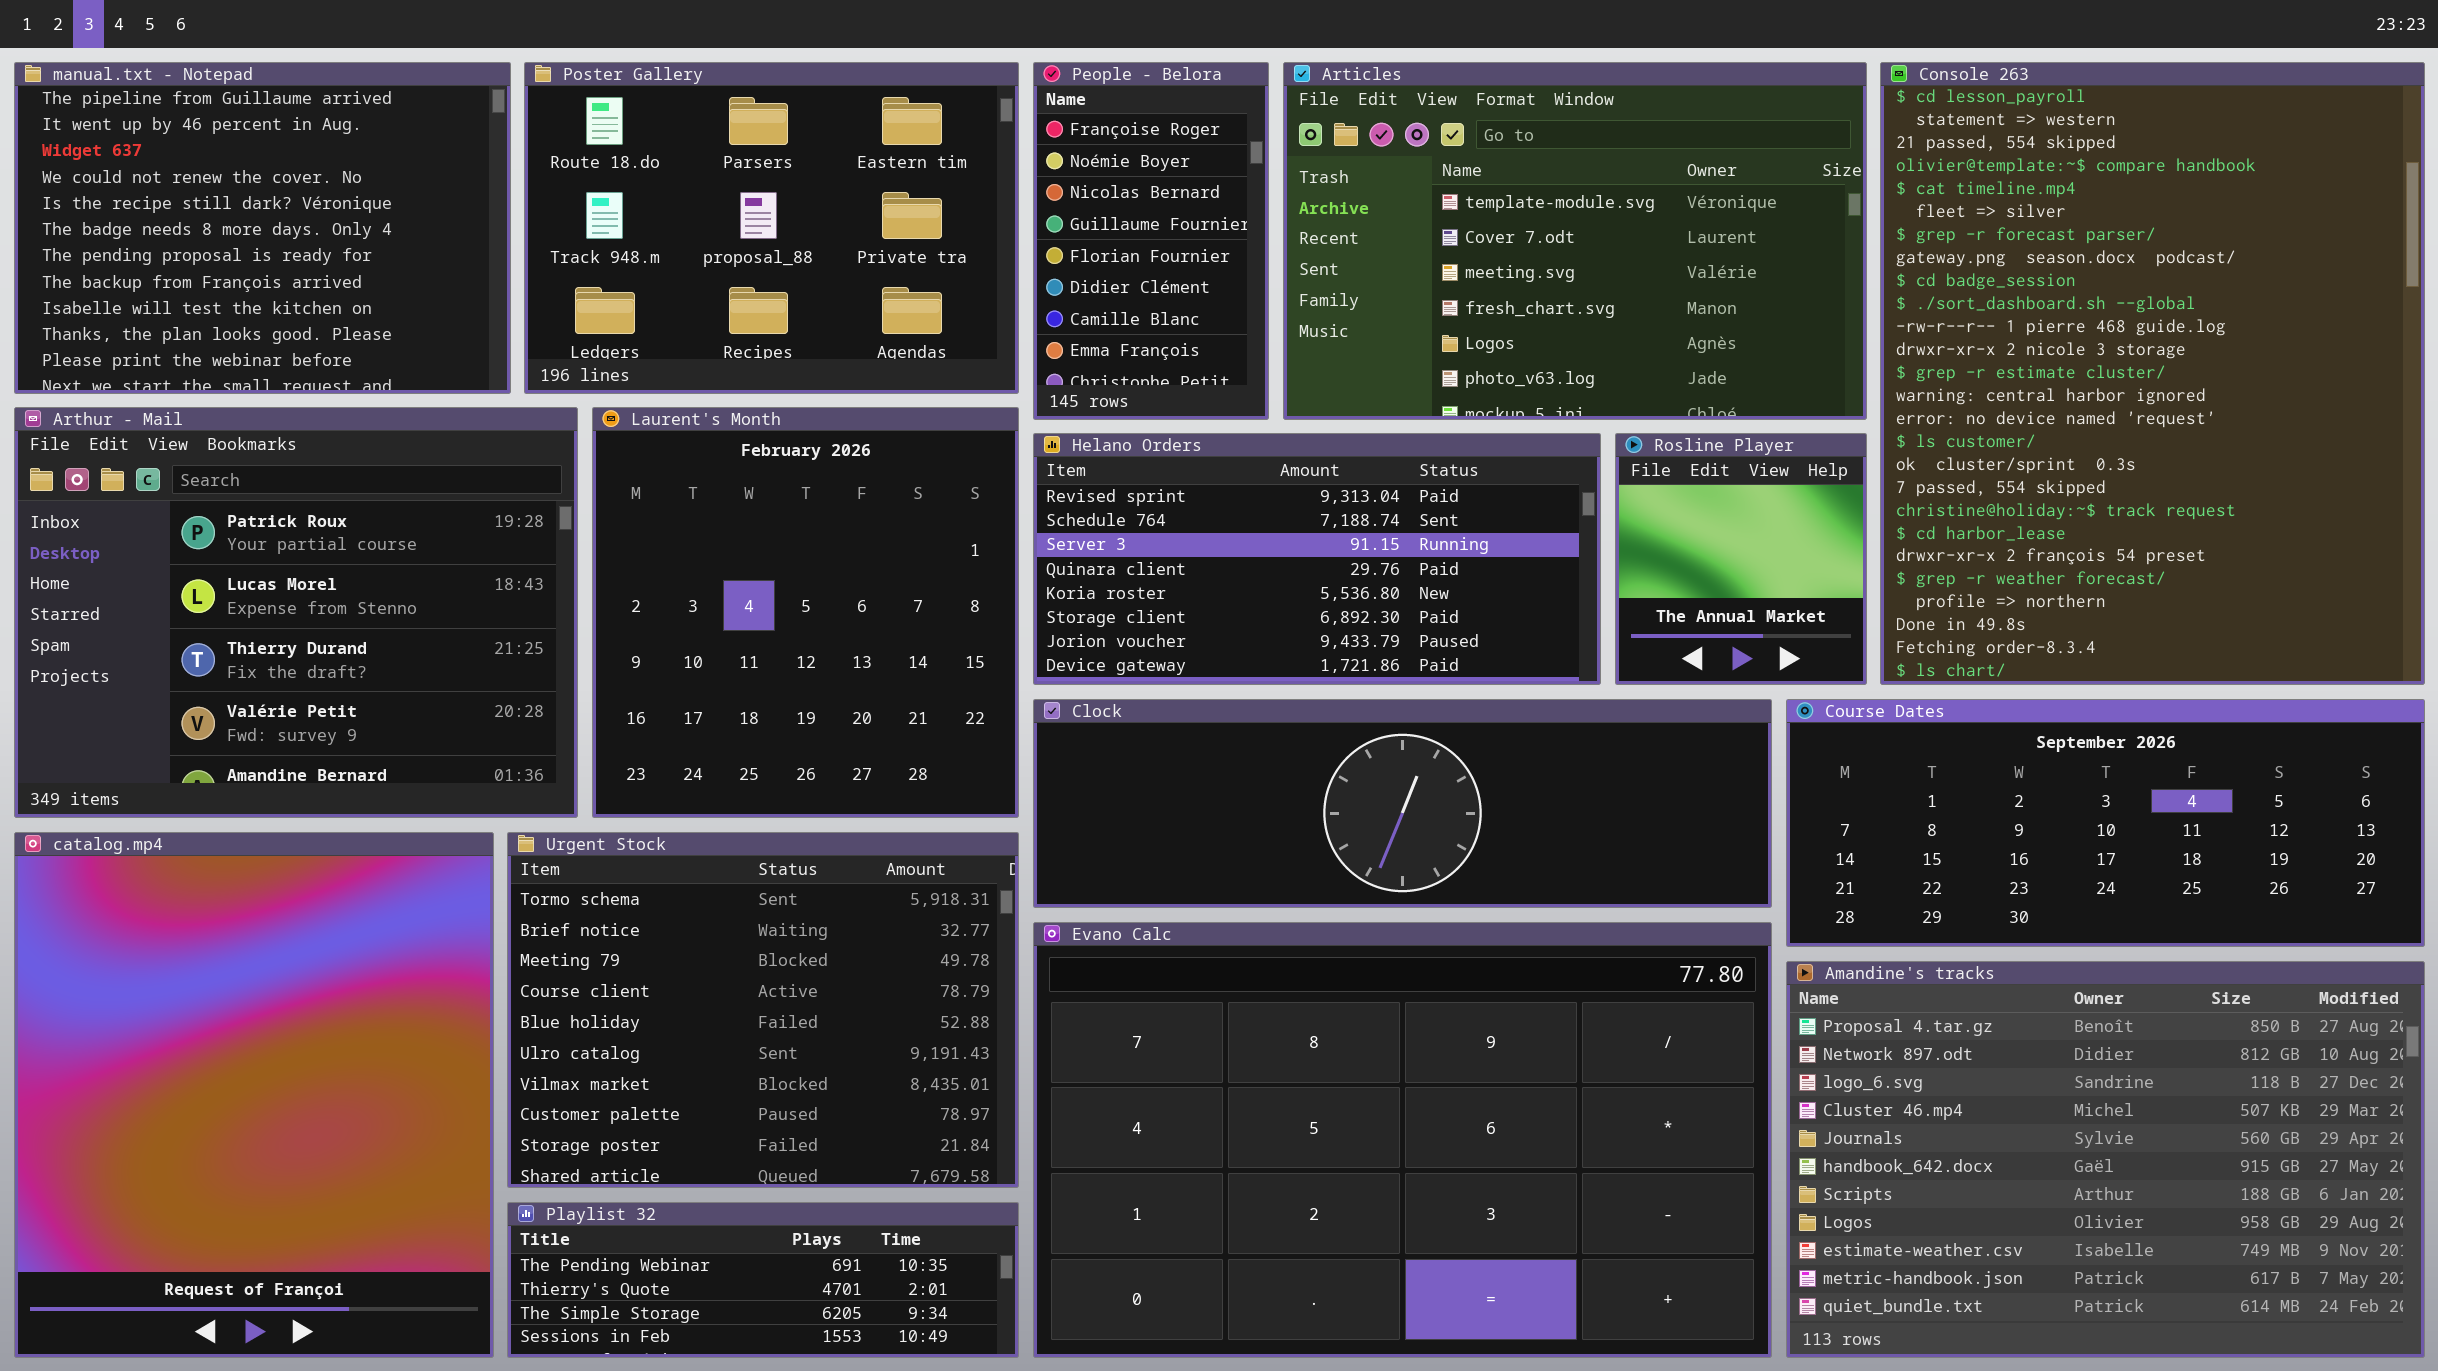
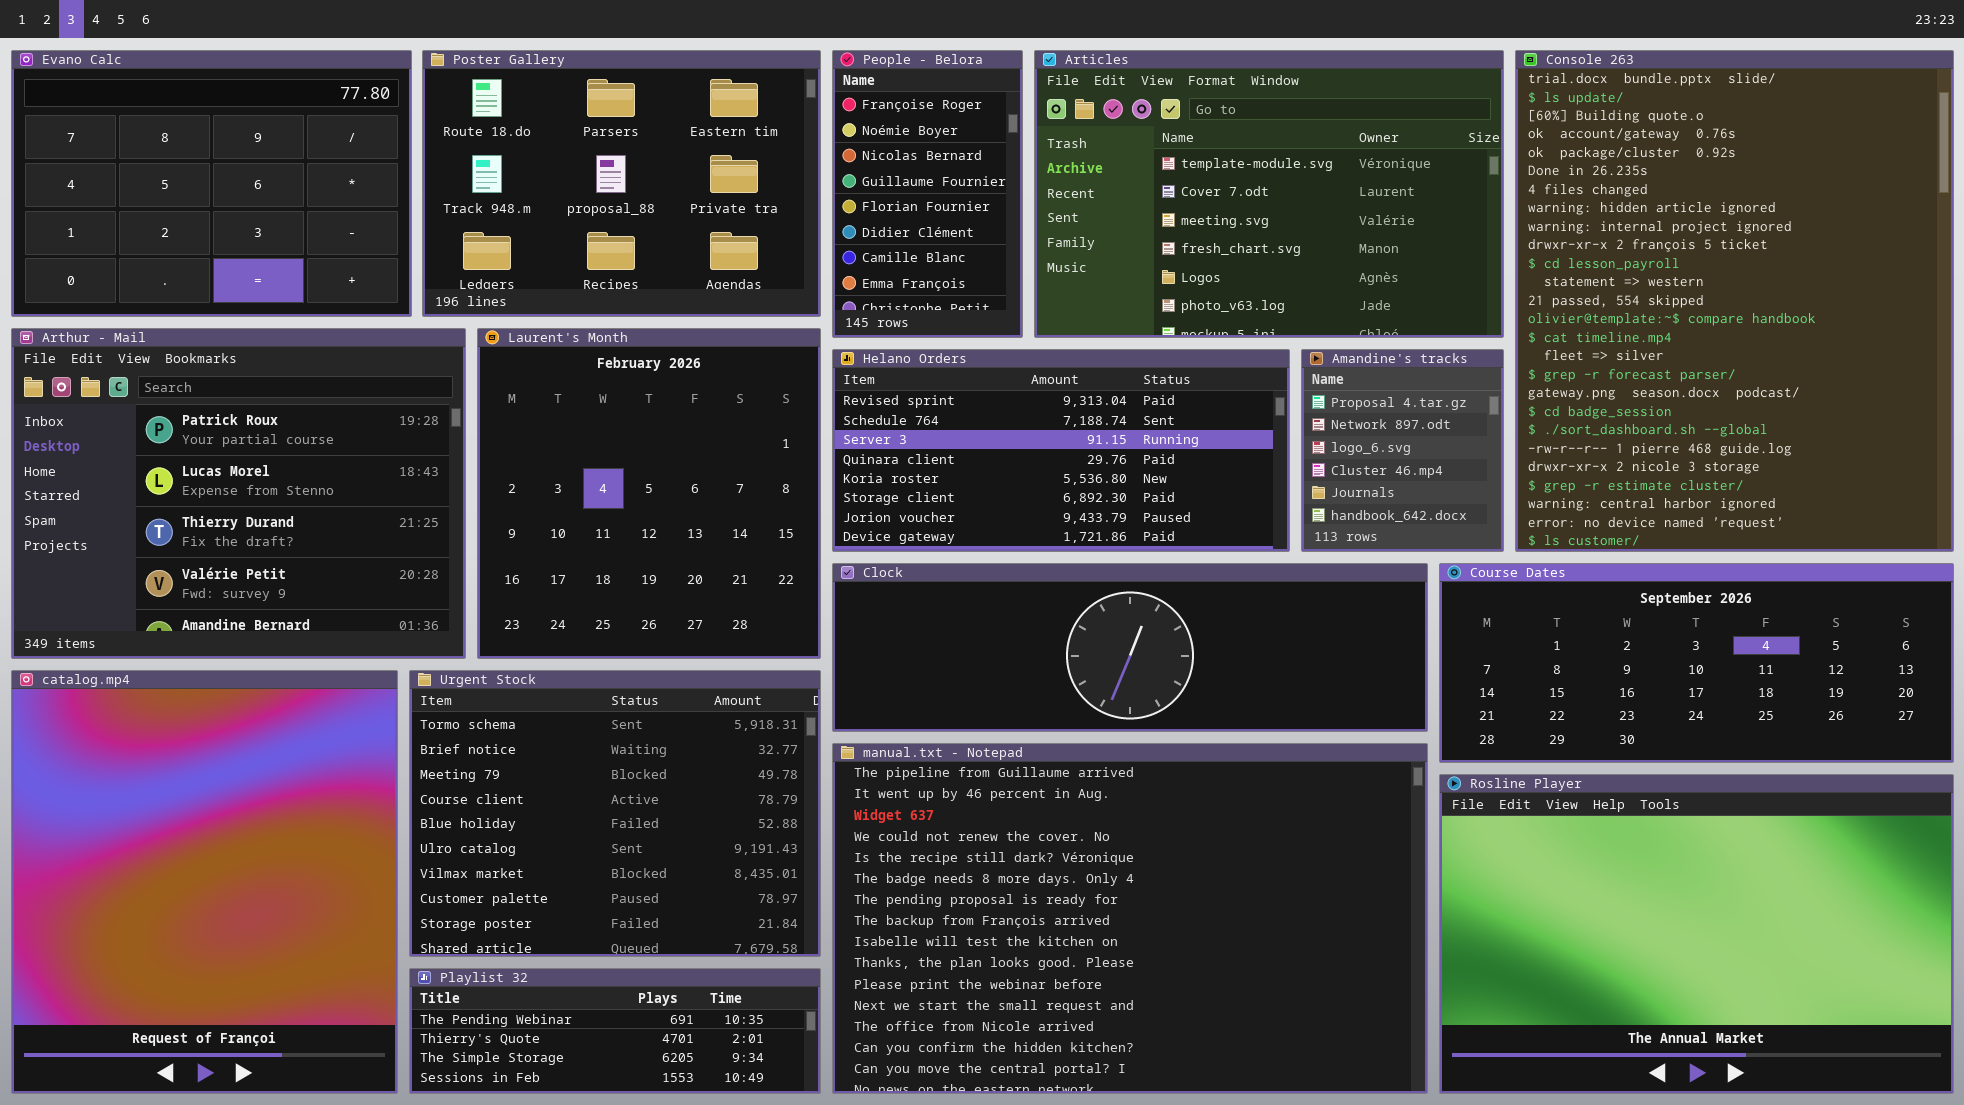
manual.txt - Notepad: [14,62,511,394] -> [832,743,1428,1094], moved, resized
Console 263: [1880,62,2425,685] -> [1515,50,1954,552], scrolled up 10 rows
Rosline Player: [1615,433,1867,685] -> [1439,774,1954,1094], moved, resized
Evano Calc: [1033,922,1772,1358] -> [11,50,412,317], moved, resized
Amandine's tracks: [1786,961,2425,1358] -> [1301,349,1504,552], moved, resized

